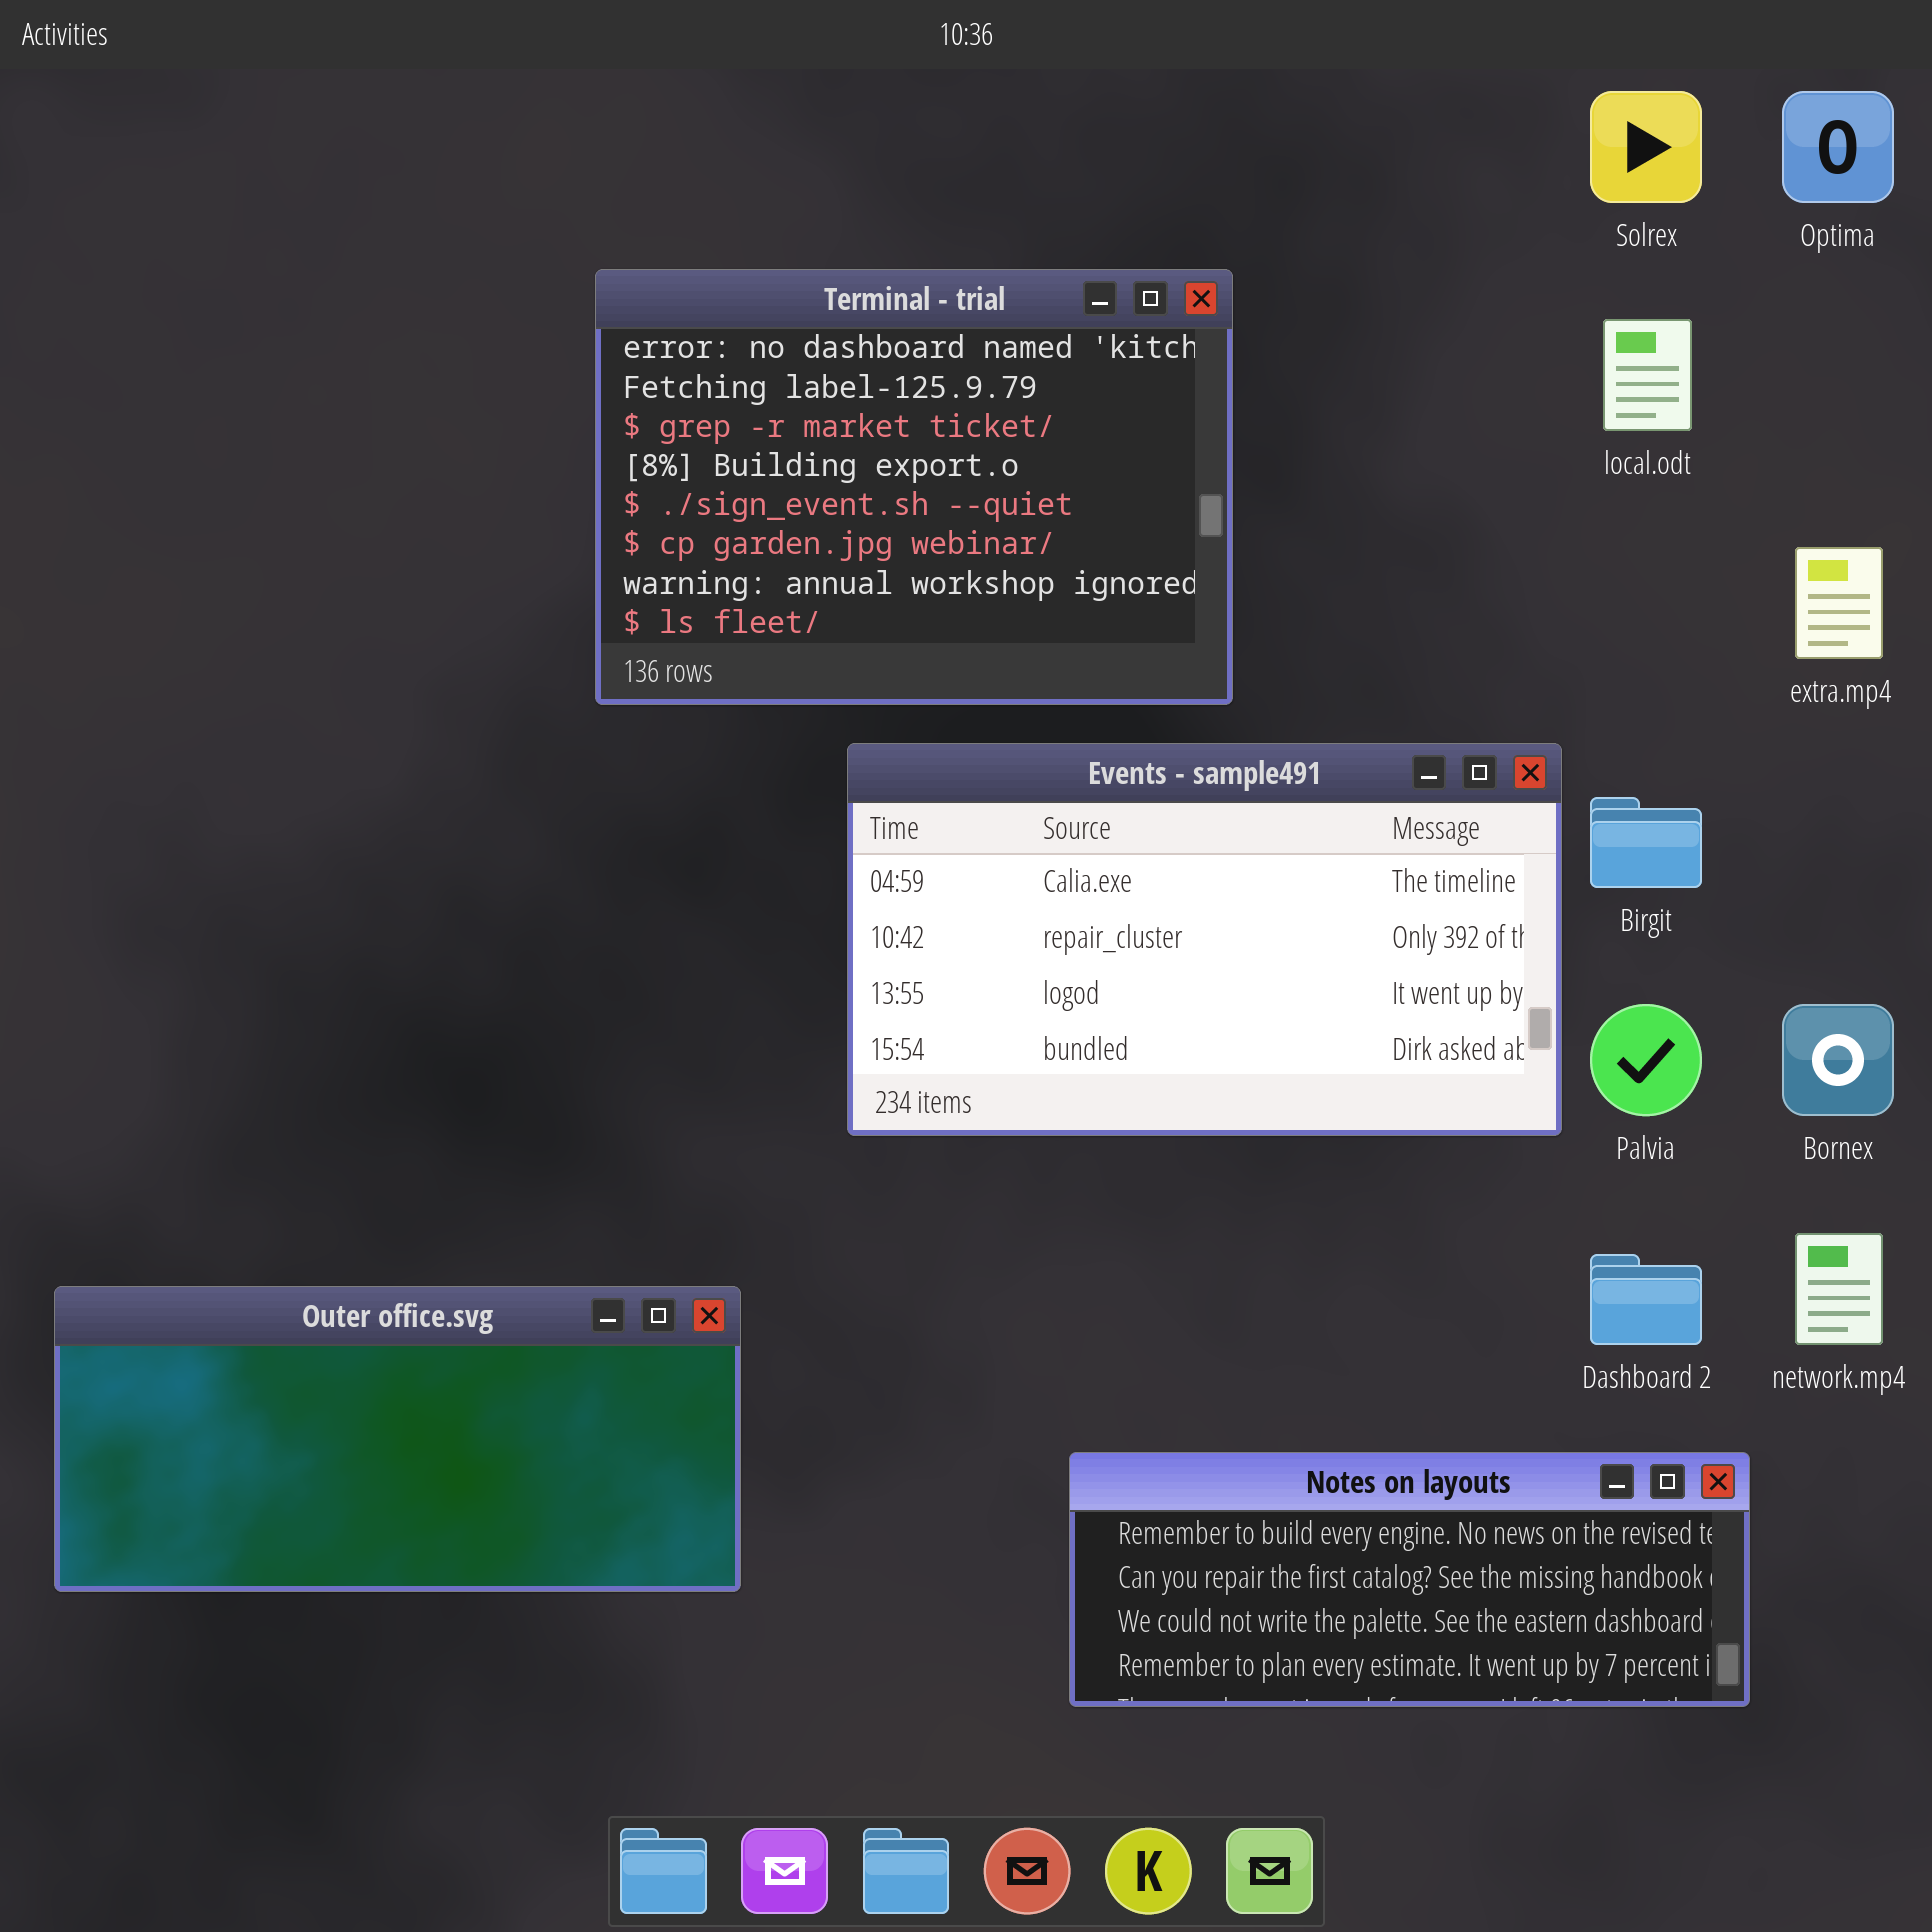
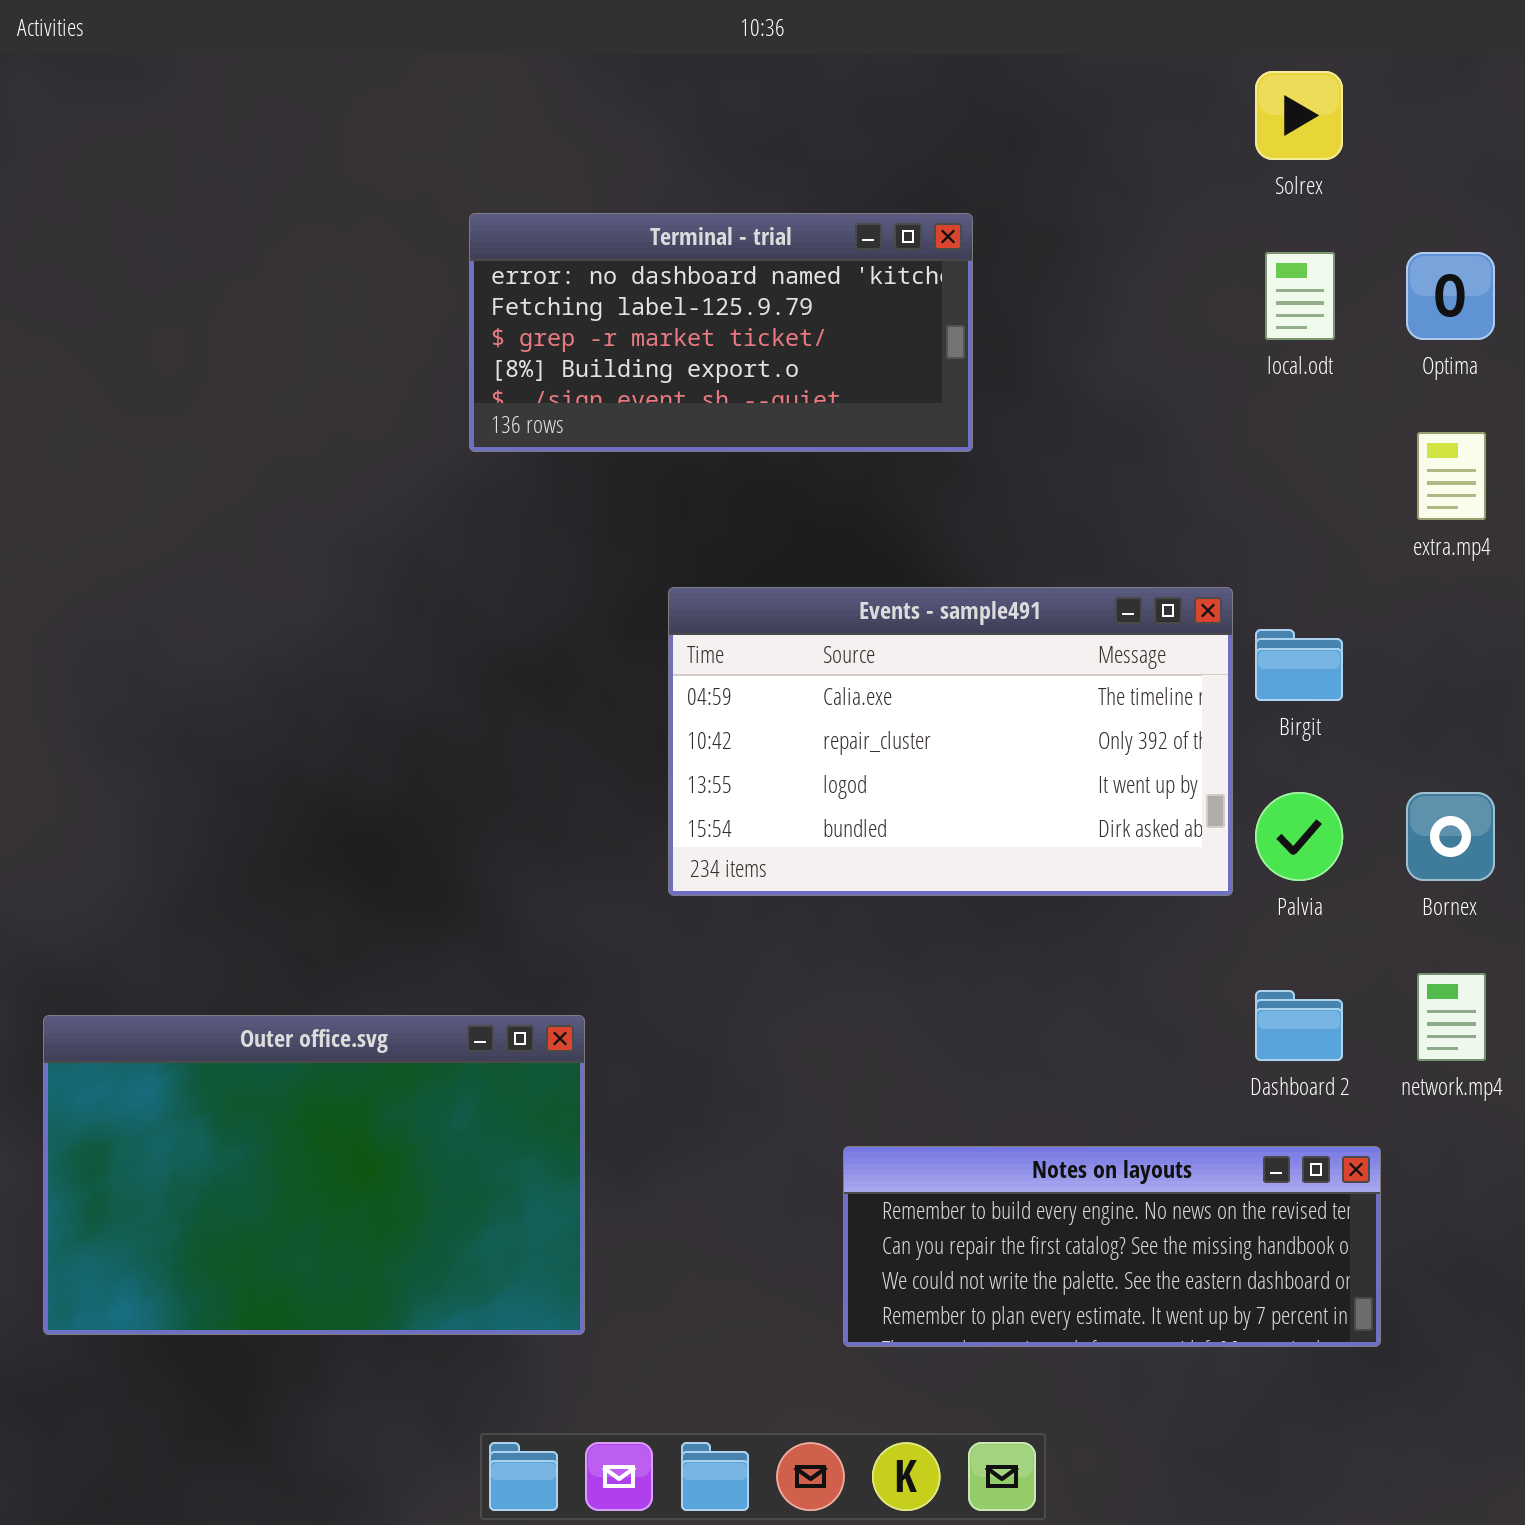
Optima: [1782,91,1894,203] -> [1406,252,1495,340], moved
Terminal - trial: [595,269,1233,705] -> [469,213,973,452], resized
Outer office.svg: [54,1286,741,1592] -> [43,1015,585,1335], resized

